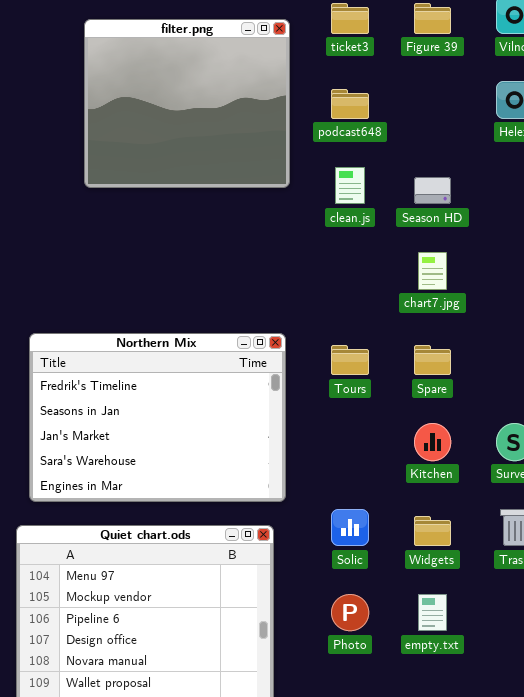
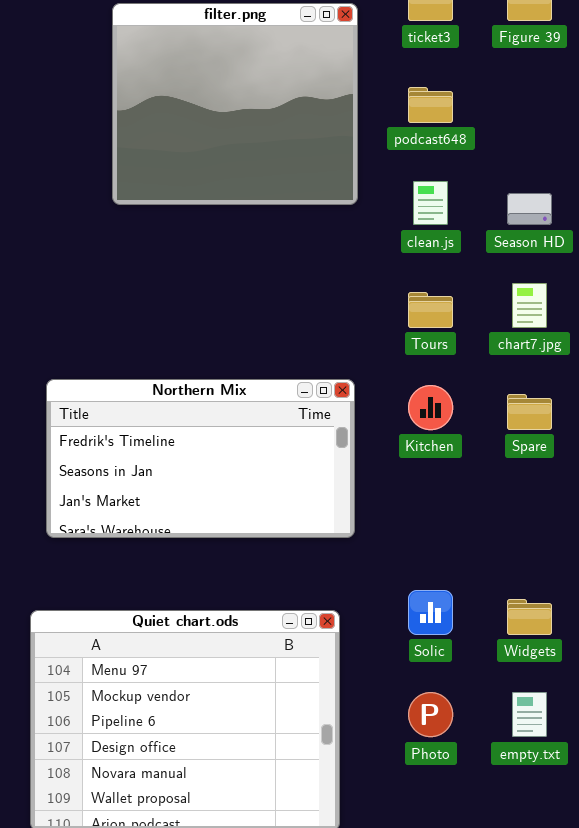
Northern Mix: [29,333,286,502] -> [46,379,355,538], resized
Tours: [331,345,369,375] -> [408,292,453,328], moved
Kitchen: [414,423,451,461] -> [408,385,453,430], moved

